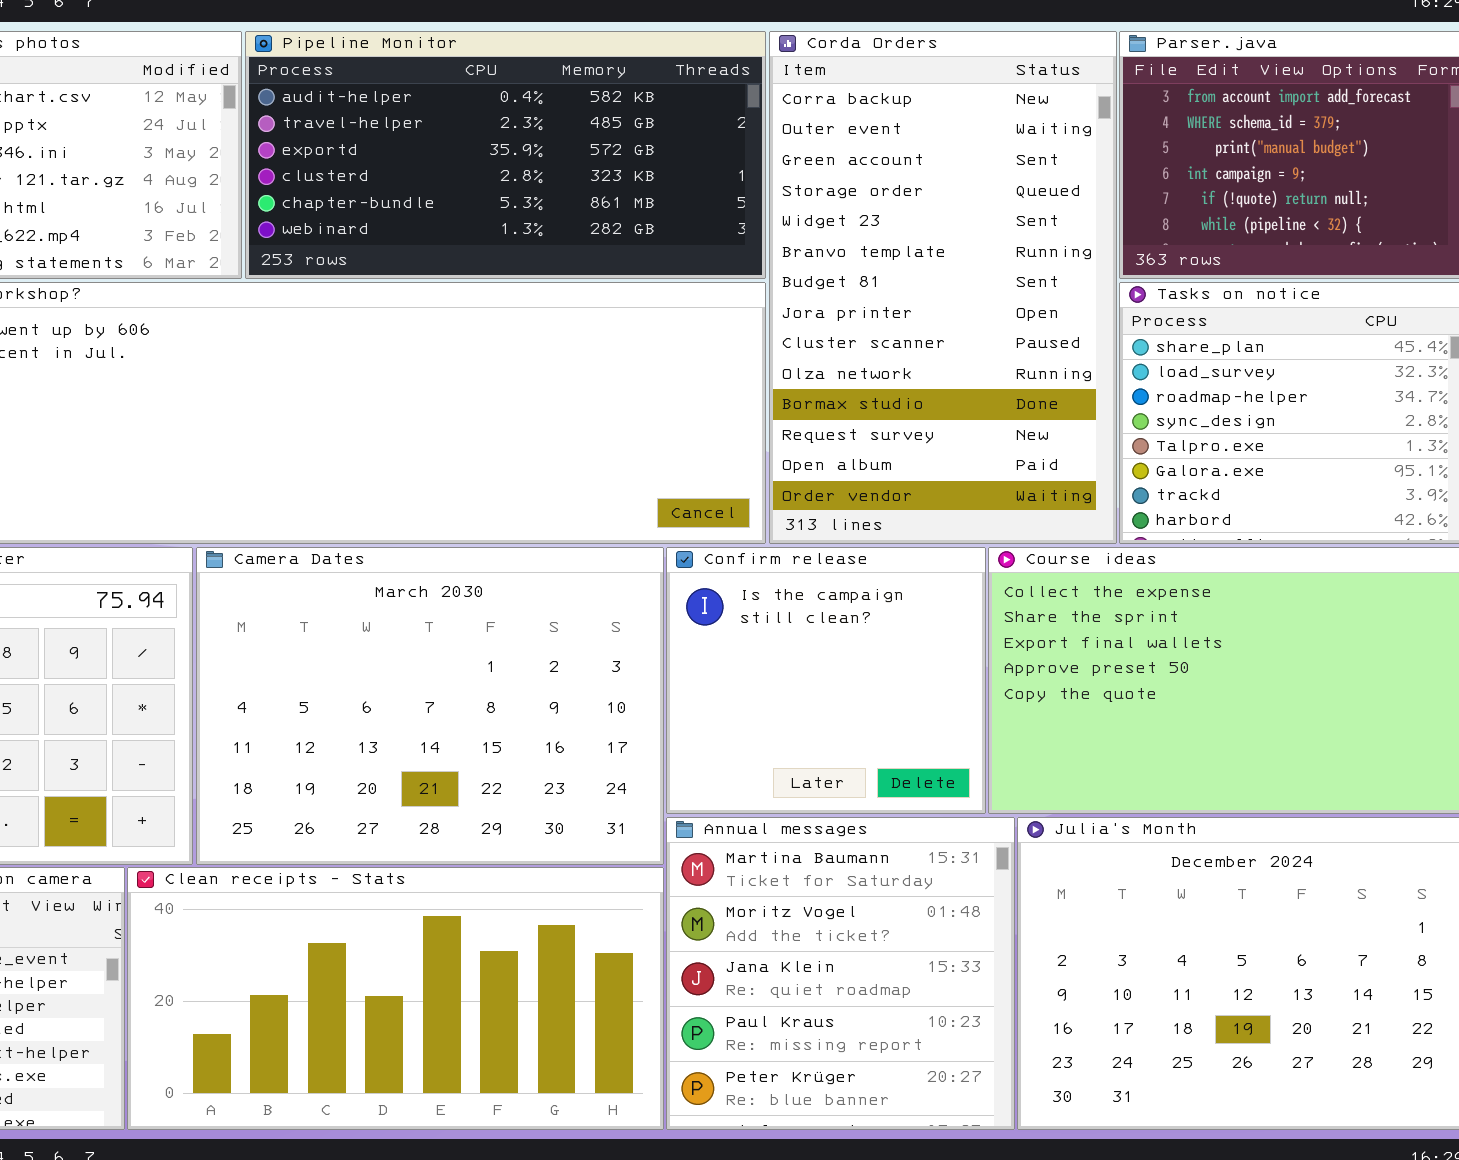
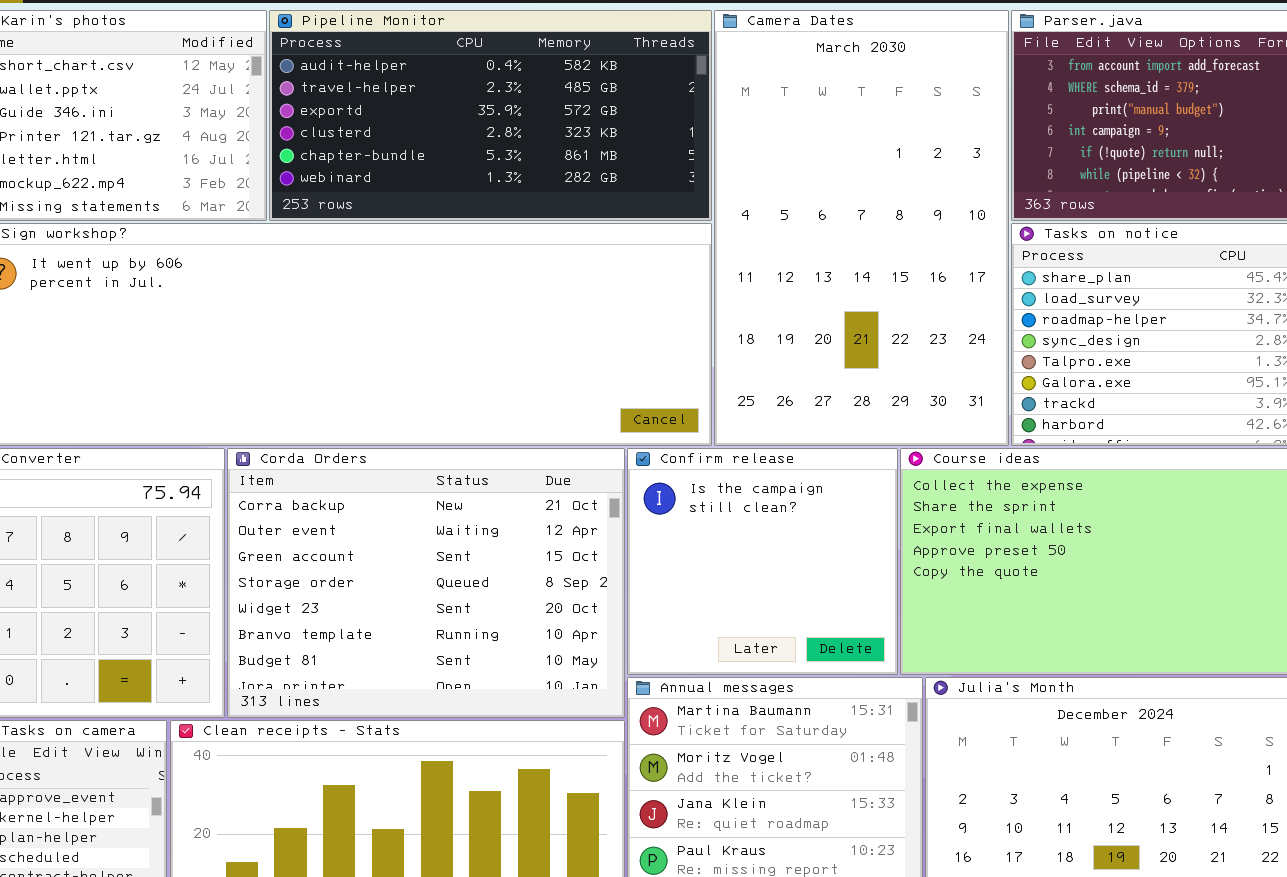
Corda Orders: [769,31,1117,544] -> [227,448,625,718], moved, resized
Camera Dates: [196,547,664,865] -> [714,10,1009,446], moved, resized

